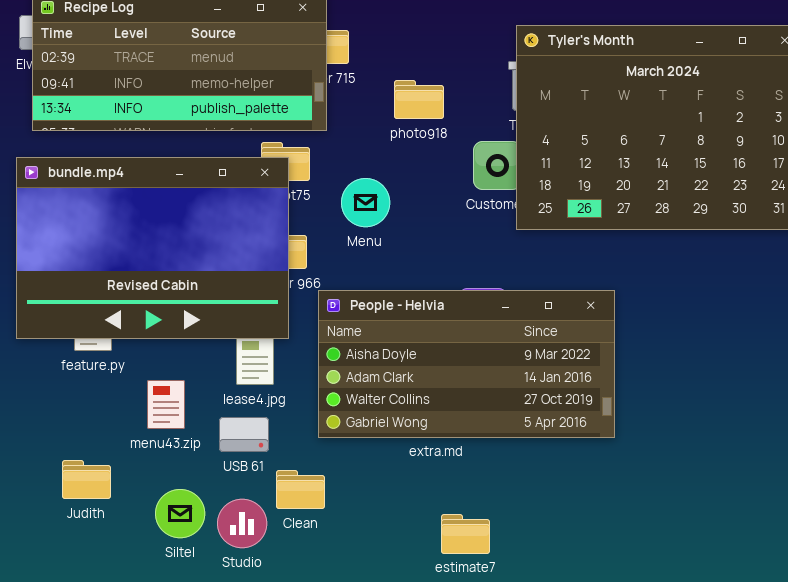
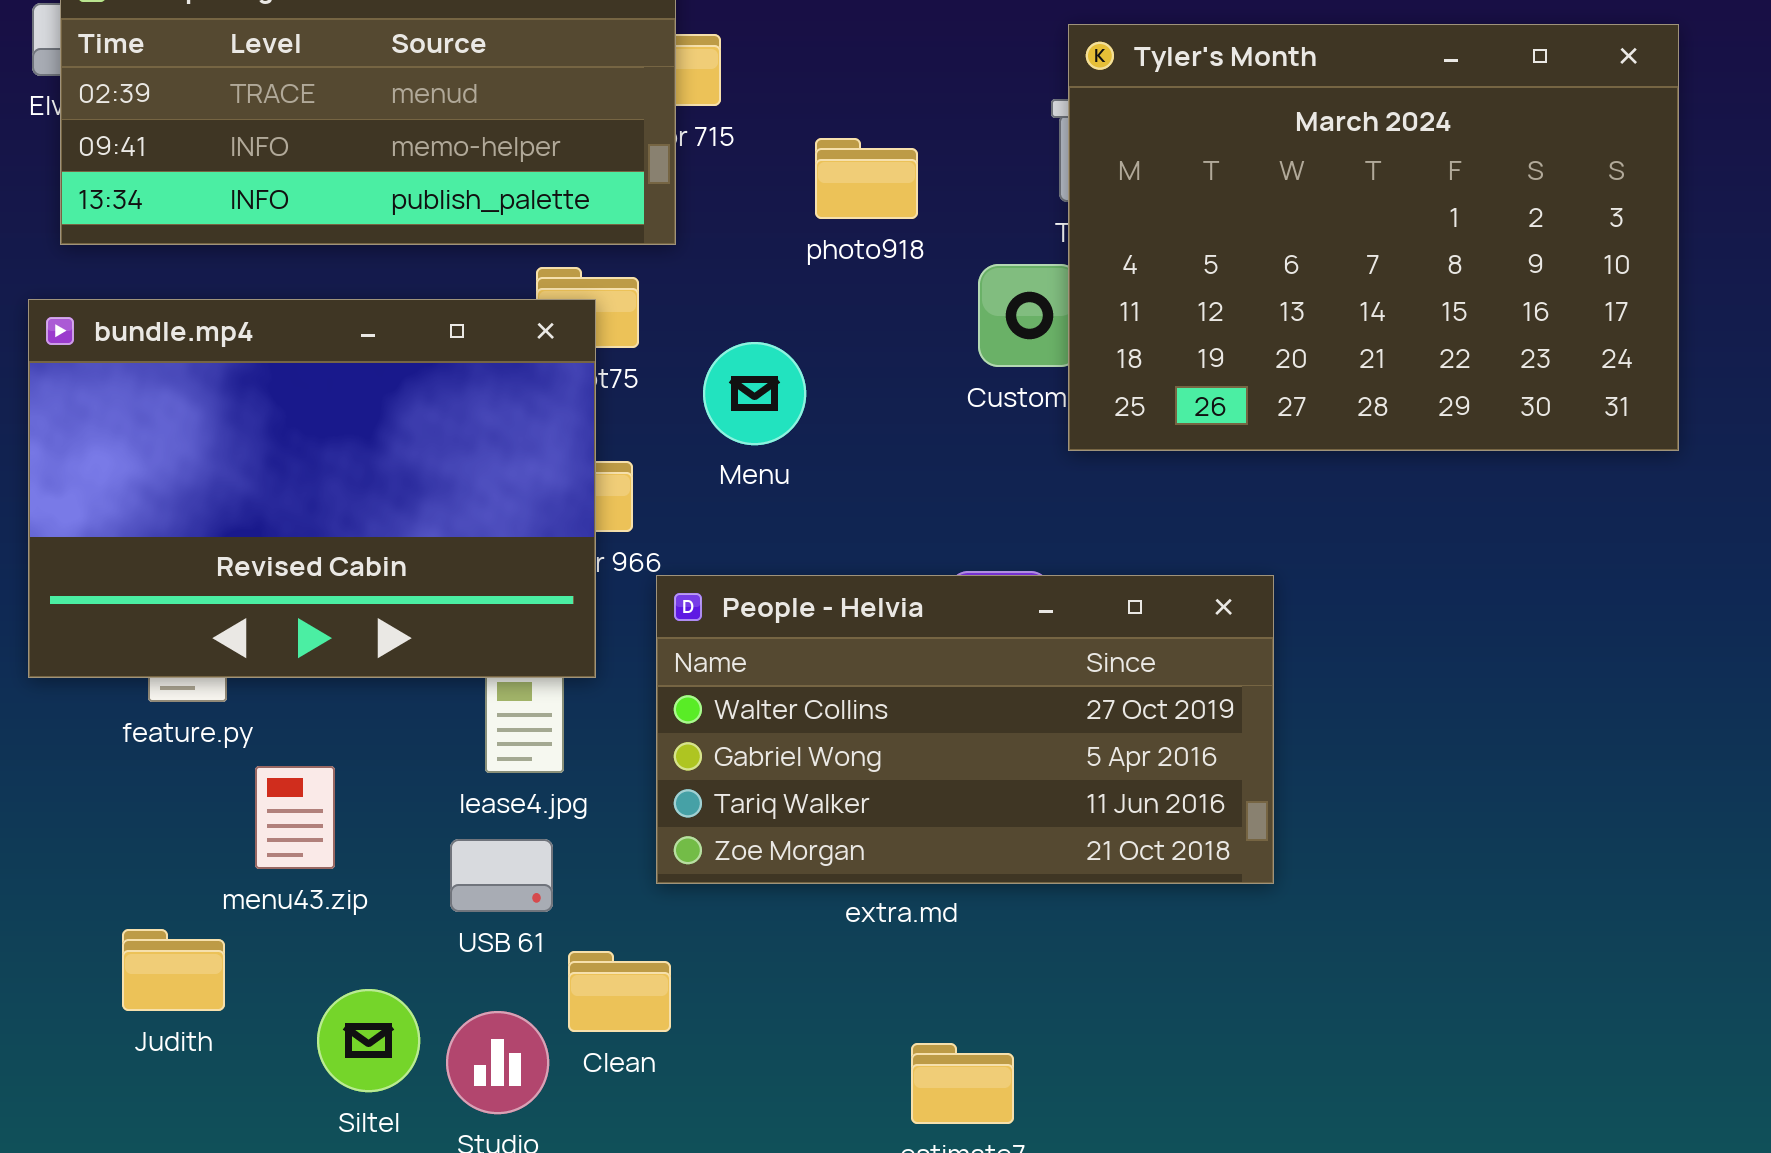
People - Helvia: [318,290,615,438] -> [656,575,1274,884], scrolled down 2 rows
menu43.zip: [147,380,185,429] -> [255,766,335,869], moved

